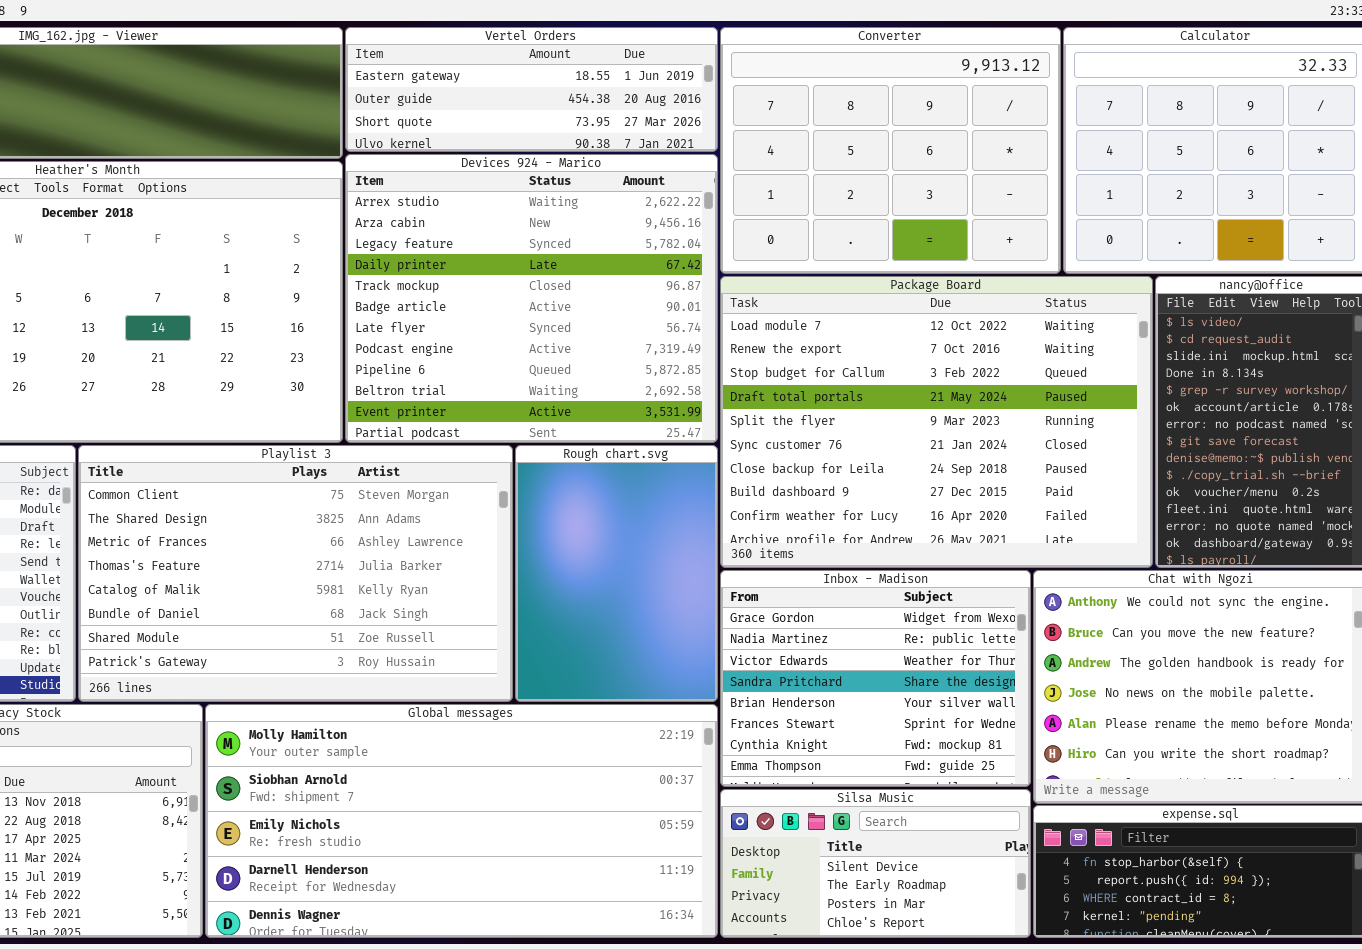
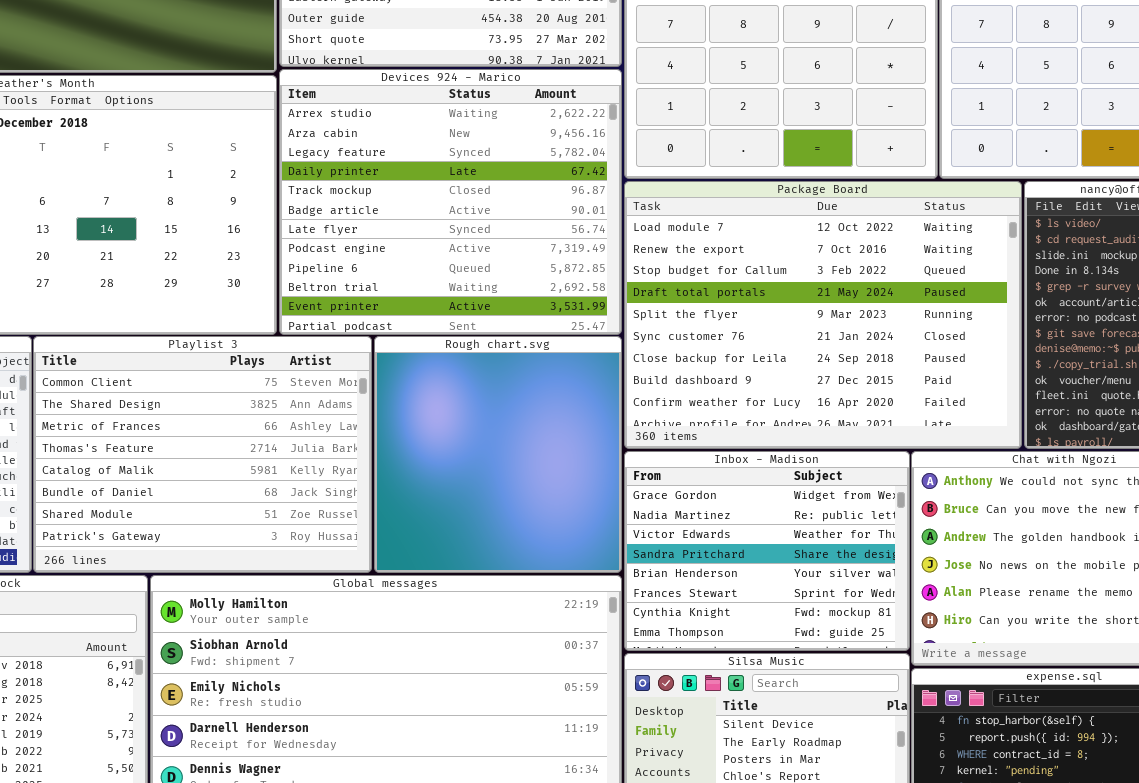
Playlist 3: [78,445,513,702] -> [33,336,372,573], resized
Rough chart.svg: [515,445,718,702] -> [374,336,622,573], resized

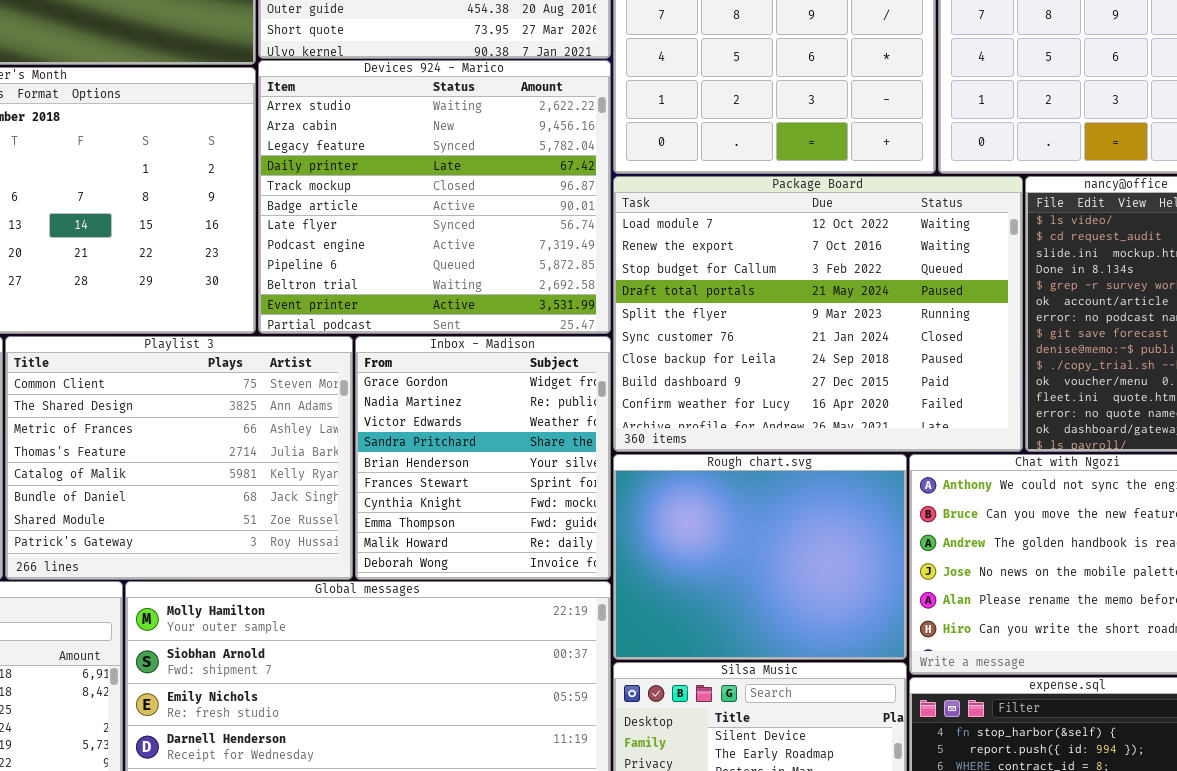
Rough chart.svg: [374,336,622,573] -> [613,454,907,660], moved, resized
Inbox - Madison: [624,451,910,651] -> [355,336,611,580], moved, resized

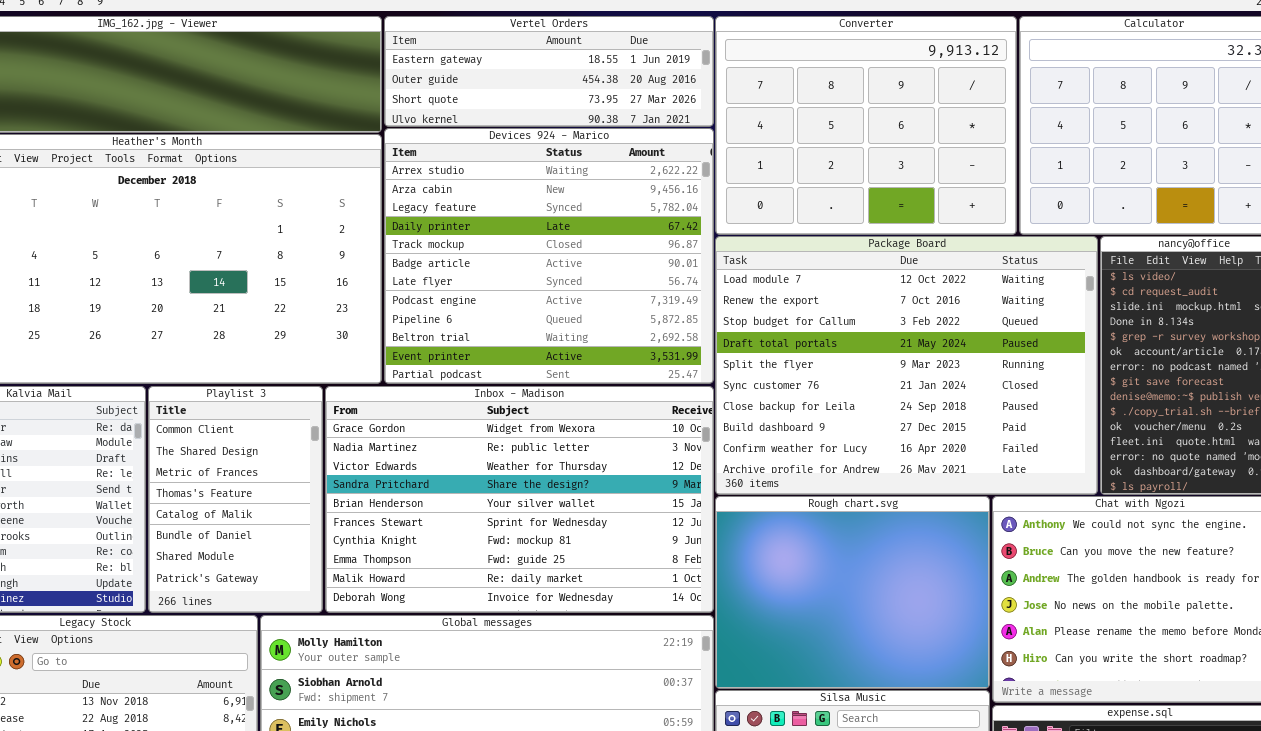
Playlist 3: [5,336,353,580] -> [148,386,323,613], resized
Inbox - Madison: [355,336,611,580] -> [325,386,714,613], resized

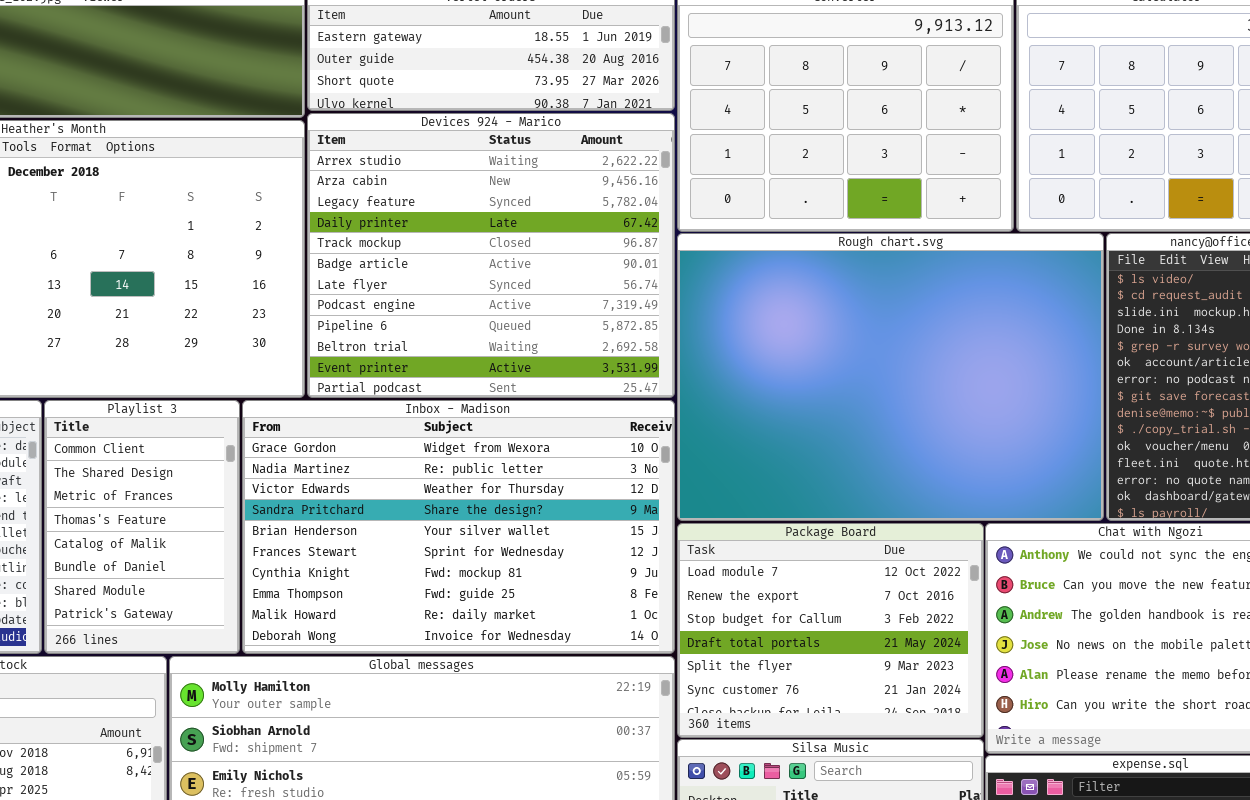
Package Board: [715,236,1098,495] -> [677,523,984,738], moved, resized
Rough chart.svg: [715,496,990,689] -> [677,233,1104,521], moved, resized

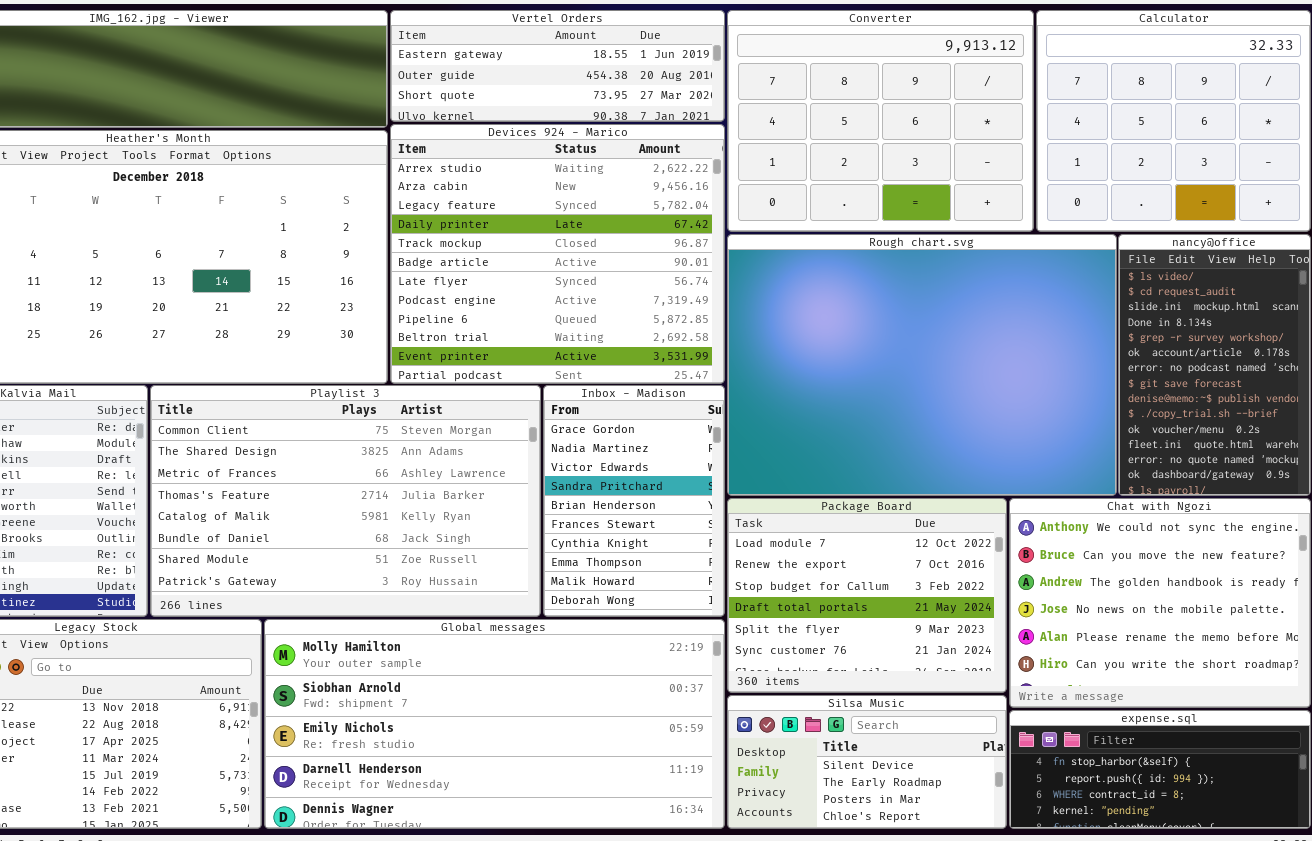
Playlist 3: [44,400,240,654] -> [150,385,541,617], resized
Inbox - Madison: [242,400,675,654] -> [543,385,725,617], resized

